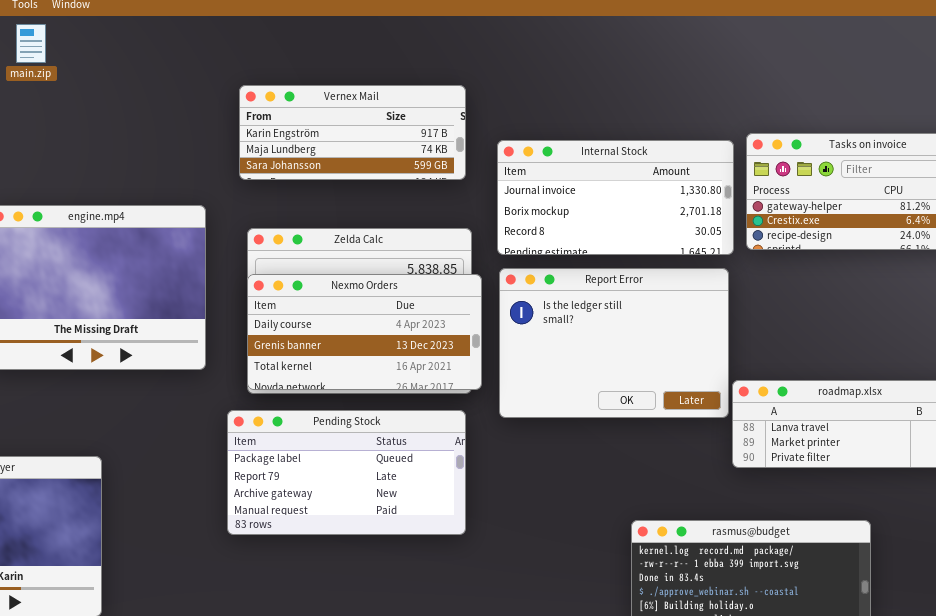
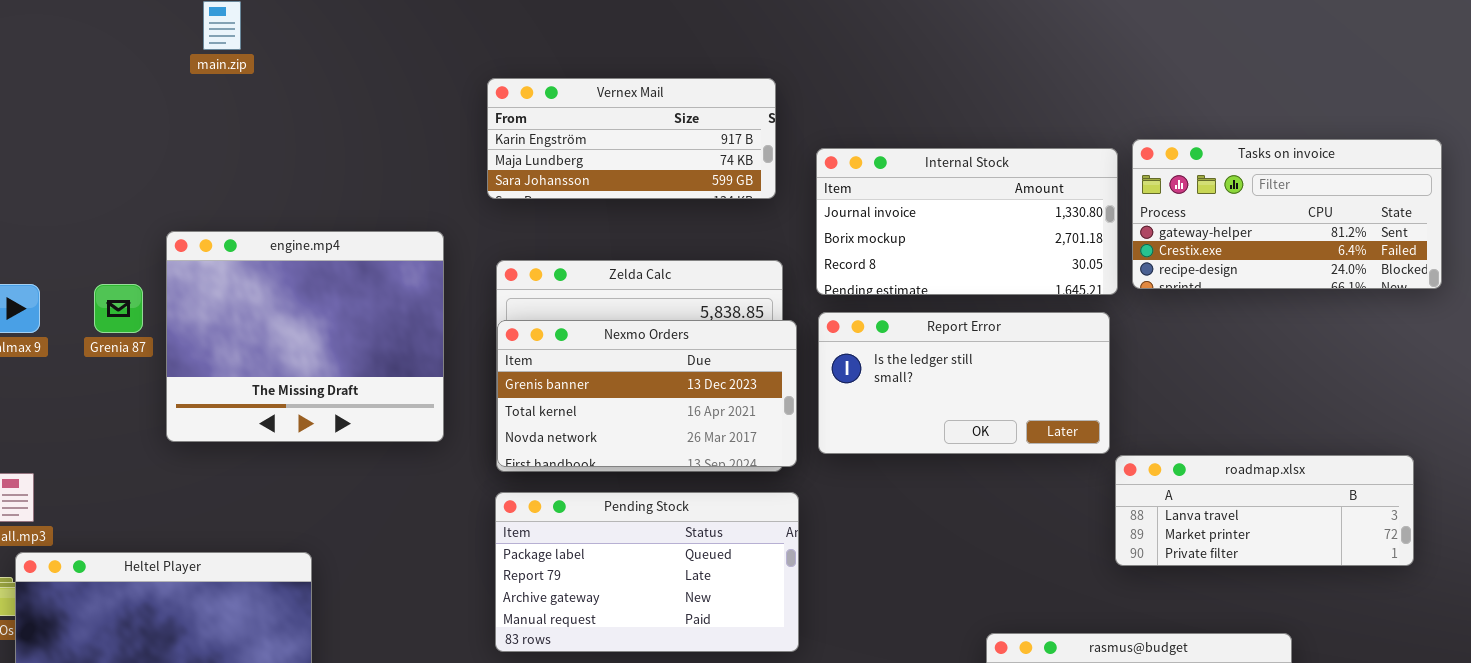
Report Error: [499,268,729,418] -> [818,312,1110,454], resized
Nexmo Orders: [247,274,482,390] -> [497,320,797,467], scrolled down 1 row
Pending Stock: [227,410,466,535] -> [495,492,799,652], moved

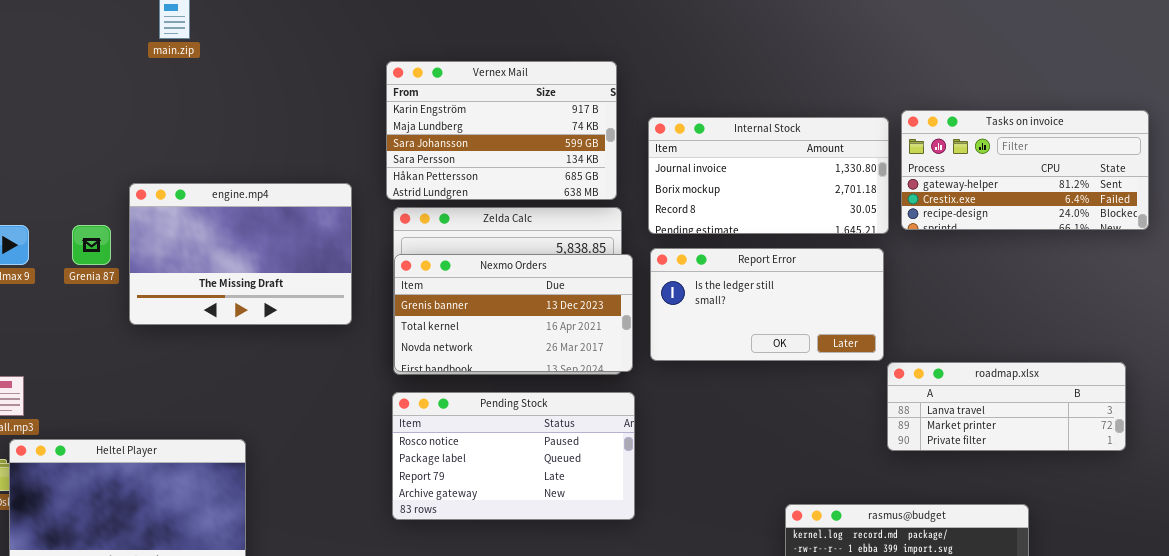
Vernex Mail: [487,78,776,199] -> [386,61,617,200], resized
engine.mp4: [166,231,444,442] -> [129,183,352,325], resized
Pending Stock: [495,492,799,652] -> [392,392,635,520], scrolled up 1 row

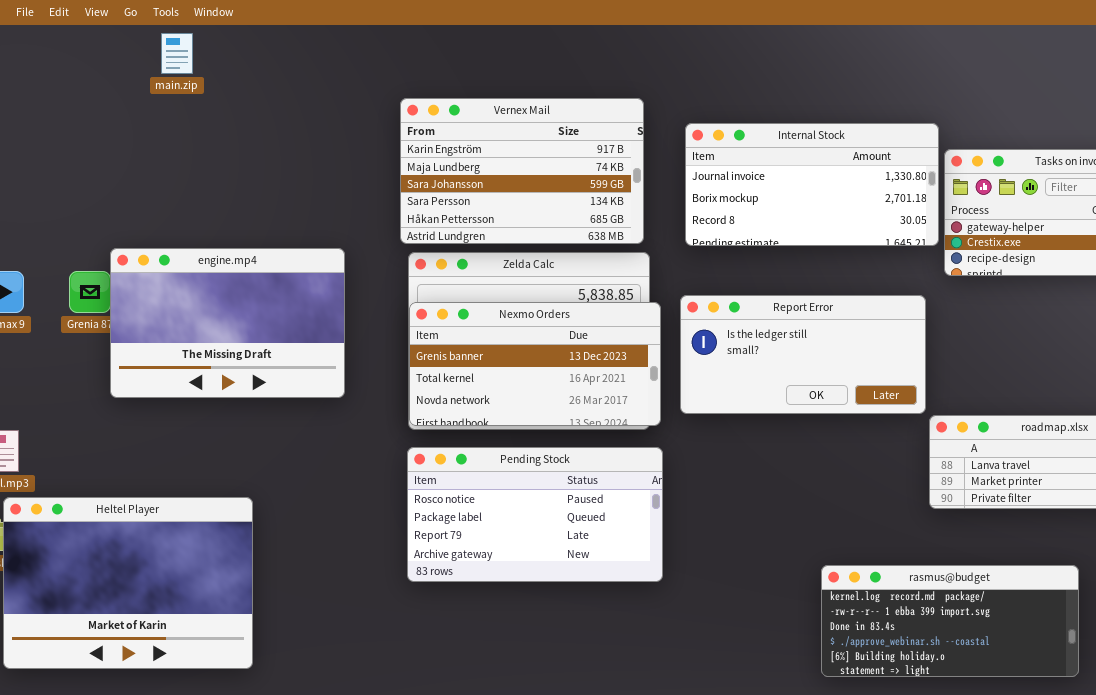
Internal Stock: [648,117,889,234] -> [685,123,939,246], moved
engine.mp4: [129,183,352,325] -> [110,248,345,398], moved

